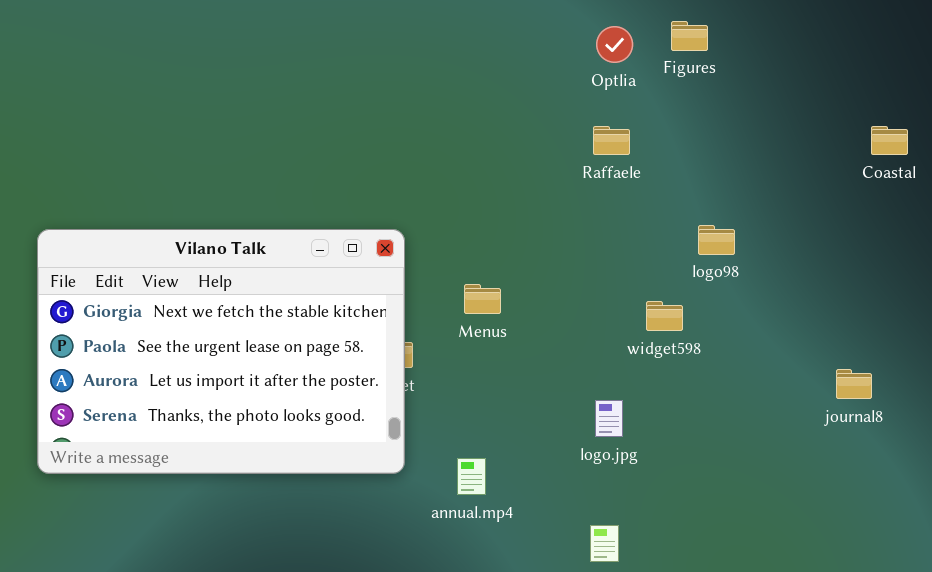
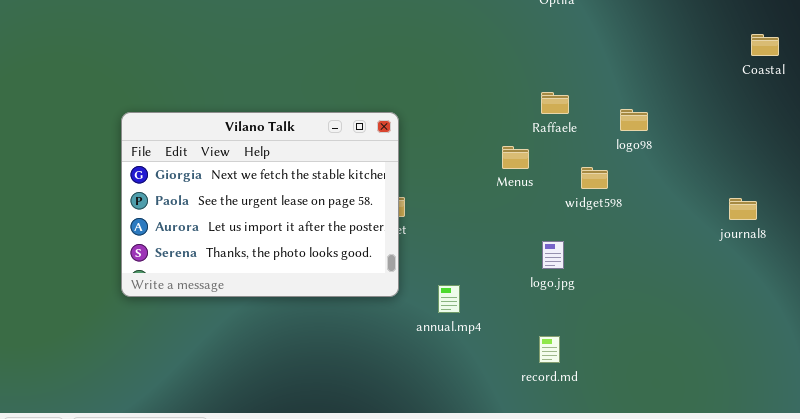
Raffaele: [593,126,630,155] -> [541,92,569,114], moved
Menus: [464,284,501,314] -> [502,146,529,169], moved
journal8: [836,369,872,399] -> [729,198,757,220], moved

